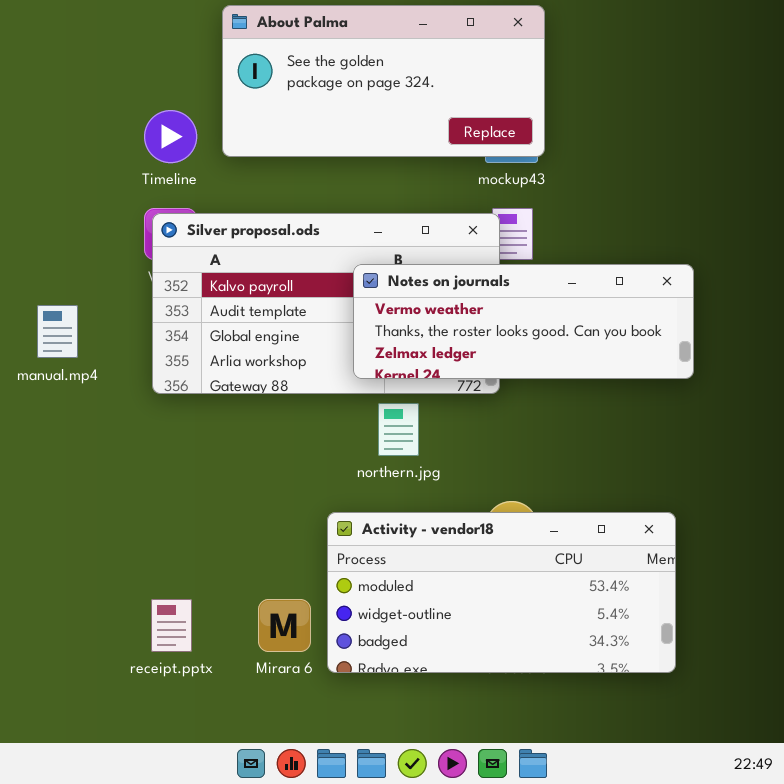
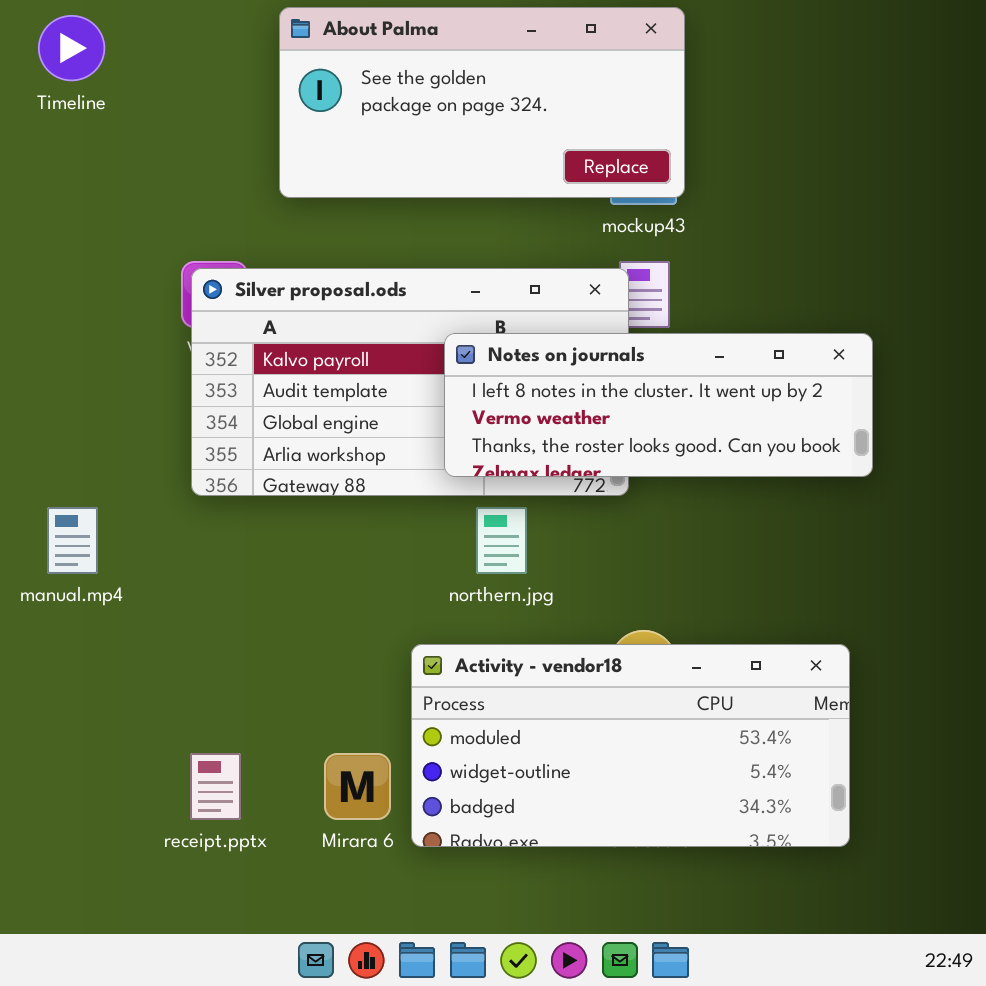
Timeline: [144,110,197,163] -> [38,15,105,81], moved
Notes on journals: [353,264,694,379] -> [444,333,873,477], scrolled up 1 row
manual.mp4: [37,305,78,358] -> [47,507,98,574], moved

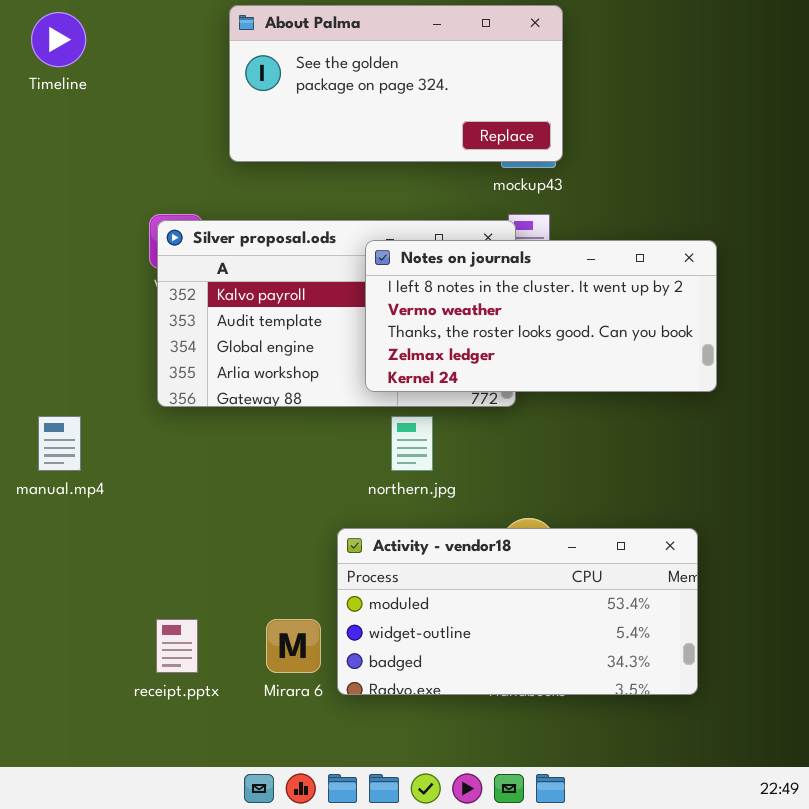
Notes on journals: [444,333,873,477] -> [365,240,717,392], resized

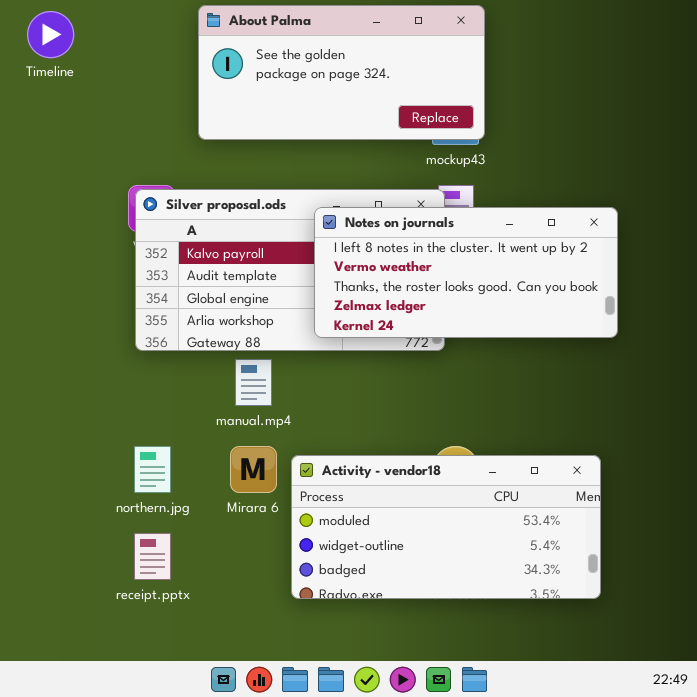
manual.mp4: [38,416,81,471] -> [235,359,272,406], moved
northern.jpg: [391,416,433,471] -> [134,446,171,493], moved
Mirara 6: [266,619,321,673] -> [230,446,277,493], moved

